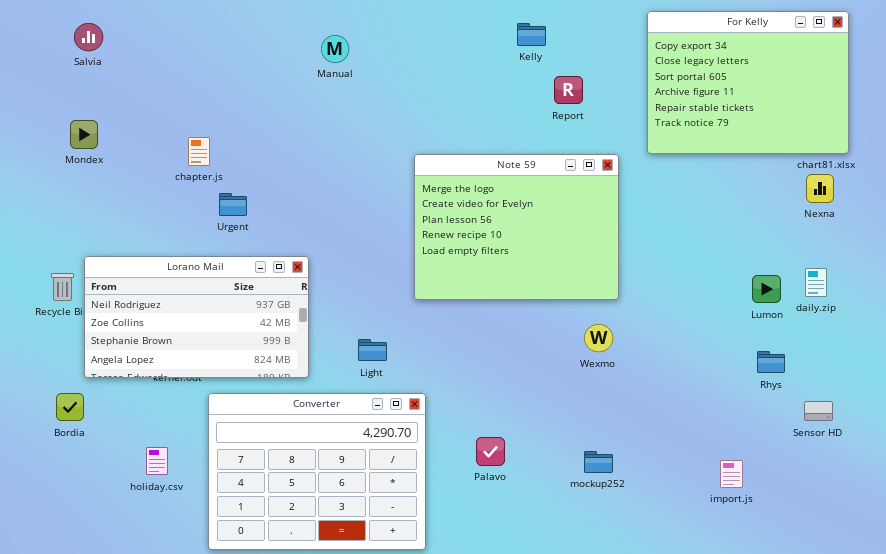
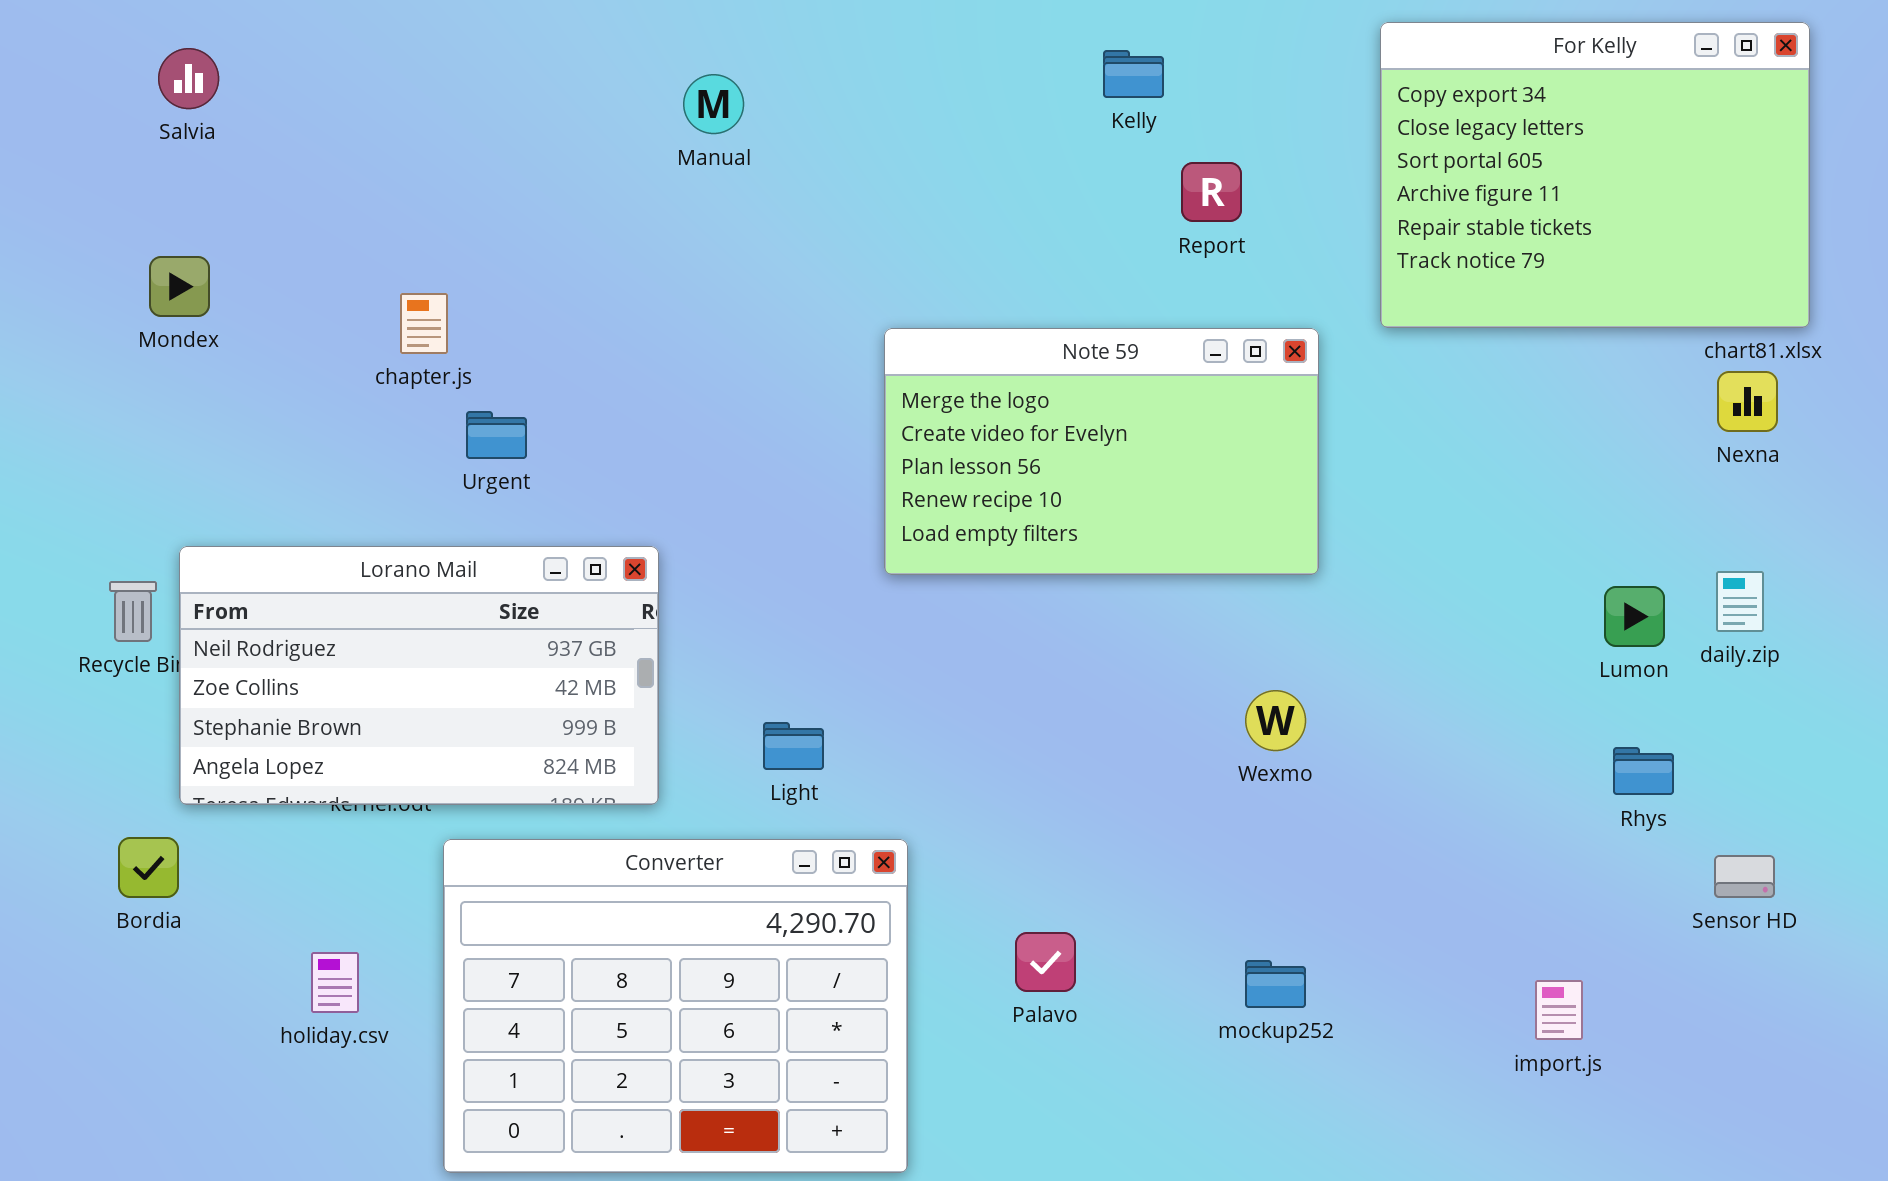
Note 59: [414,154,619,300] -> [884,328,1319,575], resized

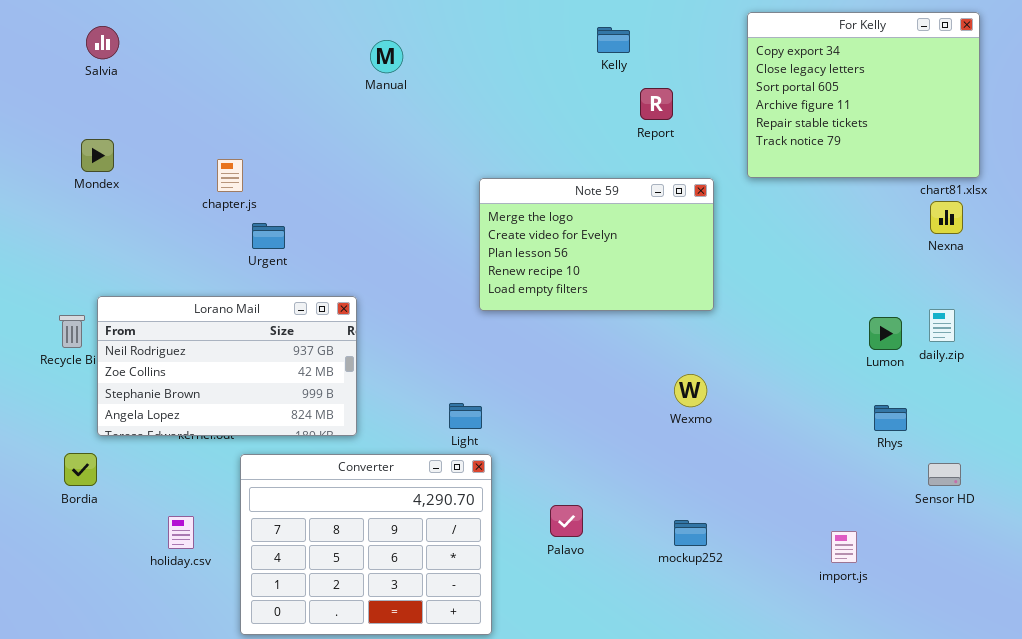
Light: [763,722,824,770] -> [449,403,482,429], moved

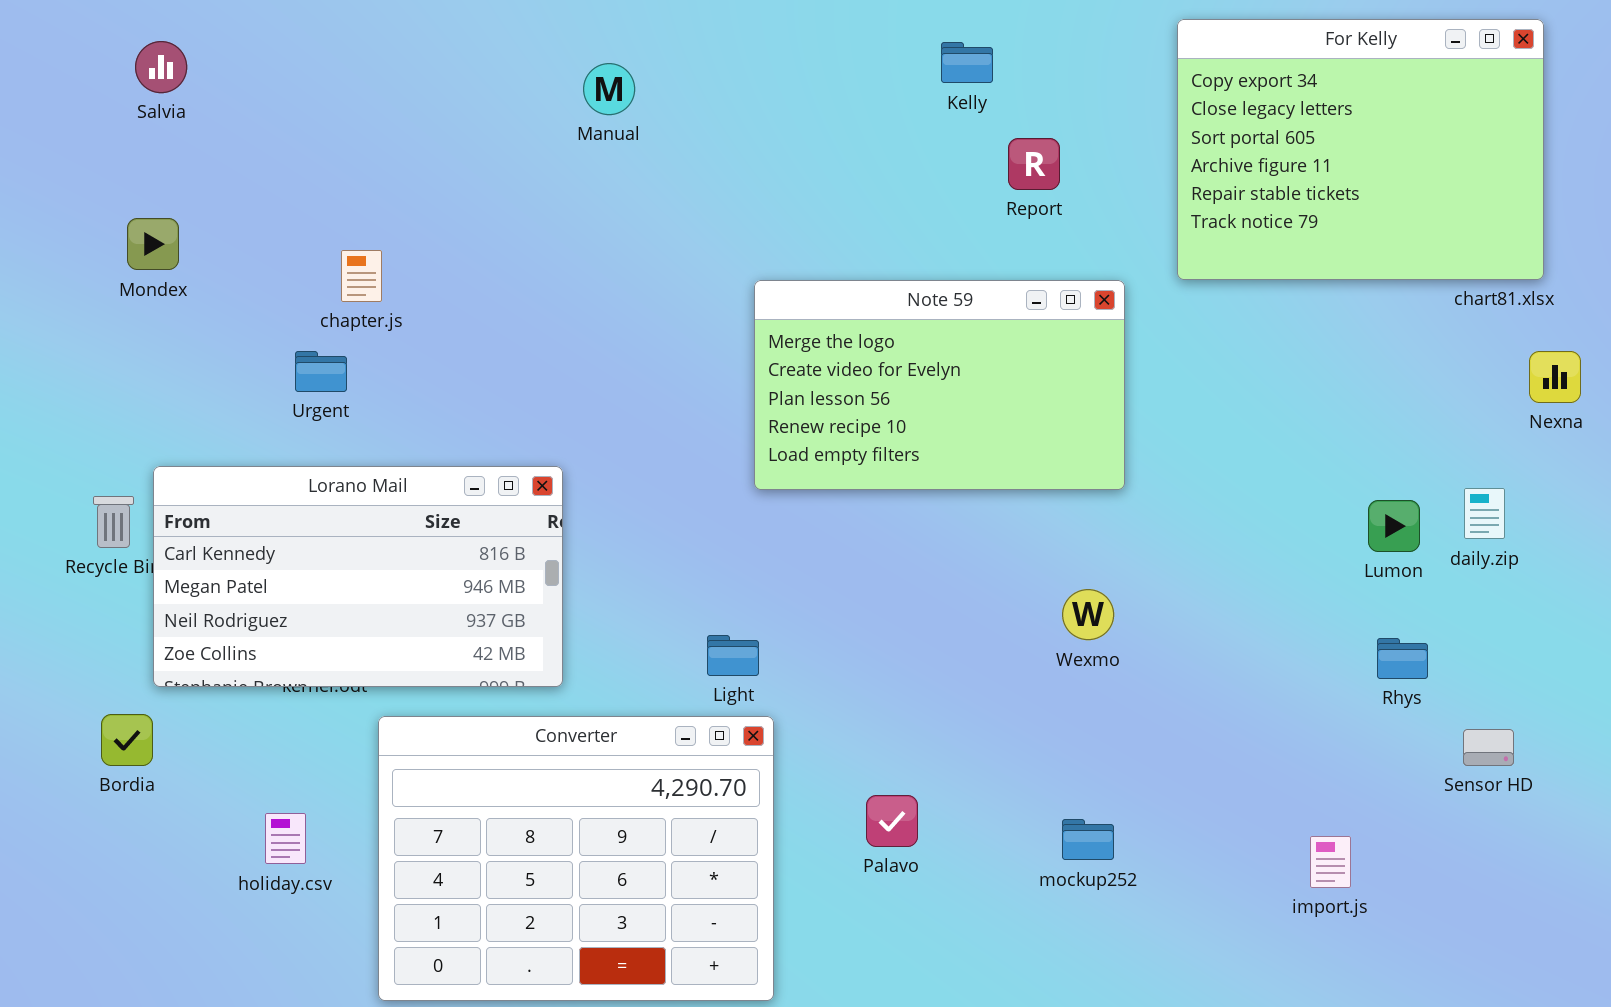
Nexna: [930,201,963,234] -> [1529,351,1581,403], moved
Urgent: [252,223,285,249] -> [295,351,347,392], moved
Lorano Mail: [97,296,357,436] -> [153,466,563,687], scrolled up 2 rows

